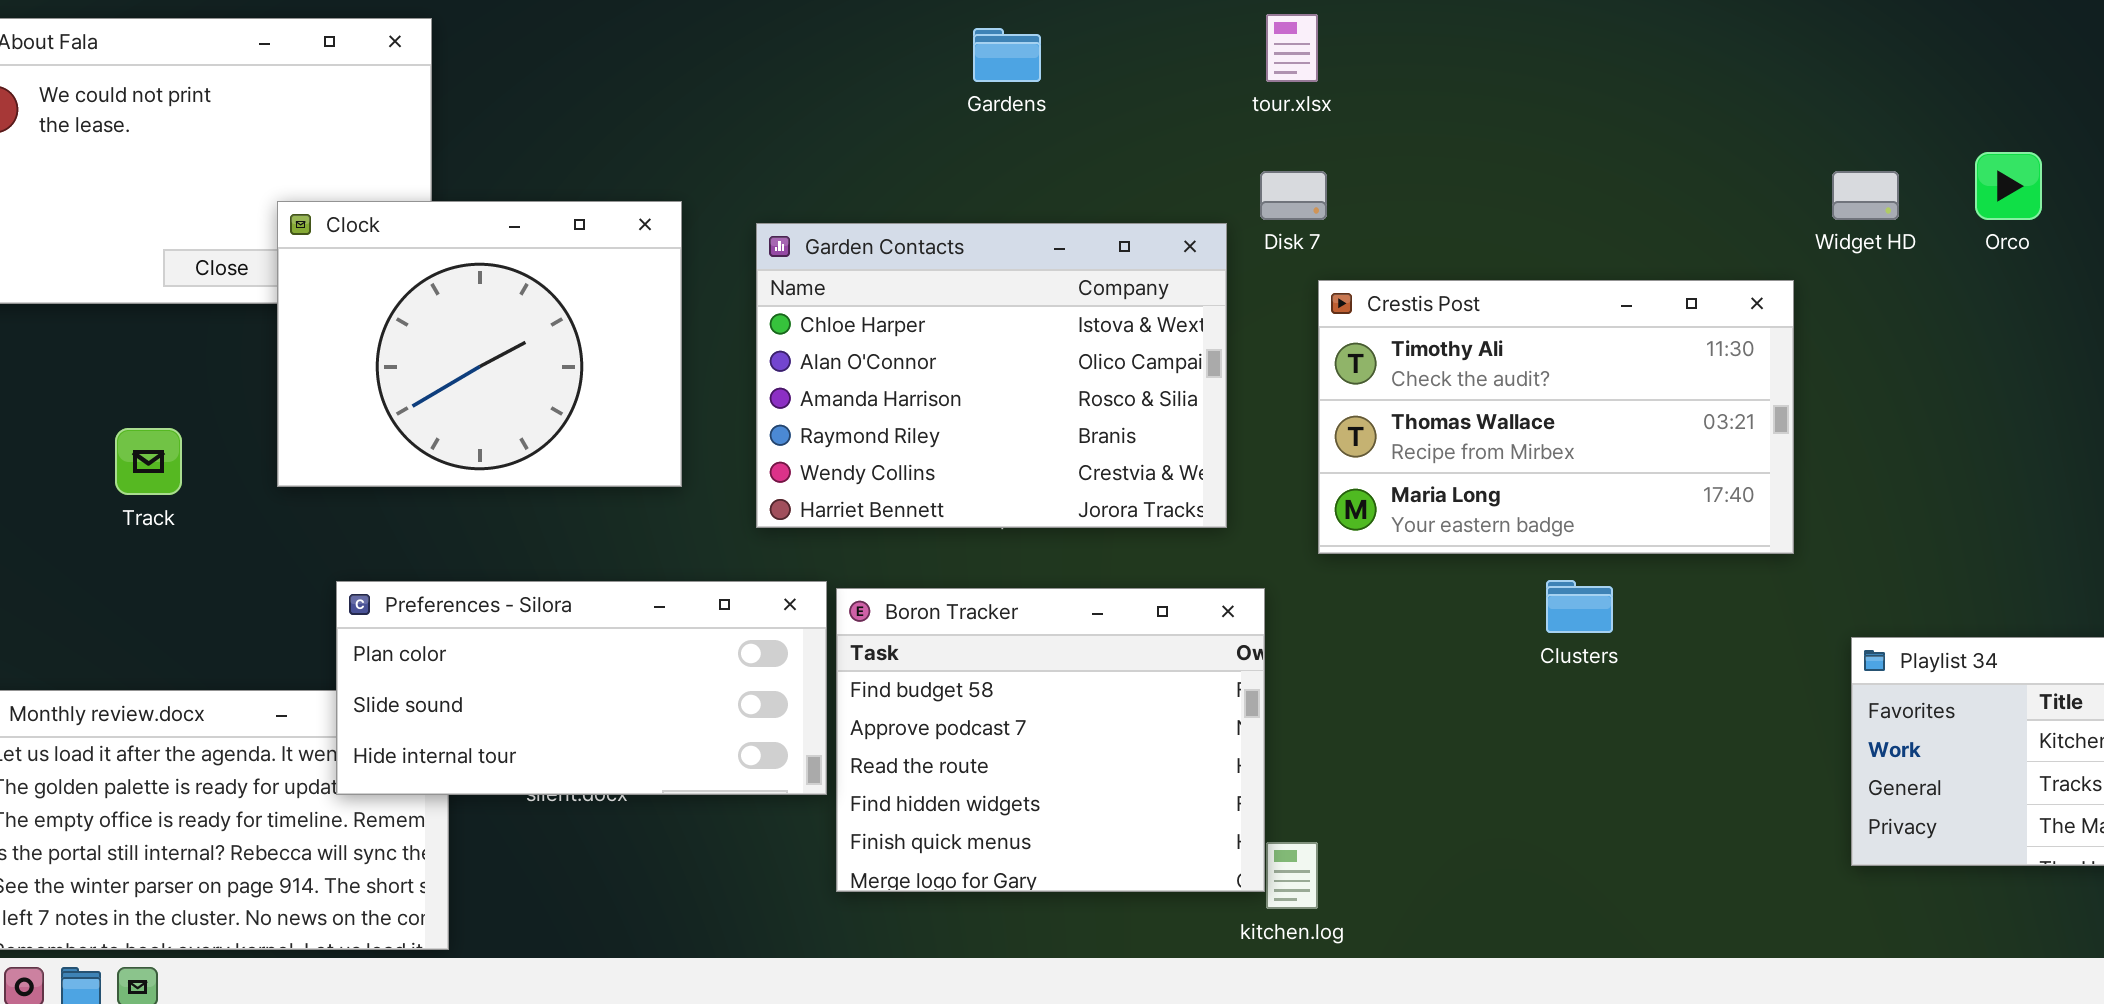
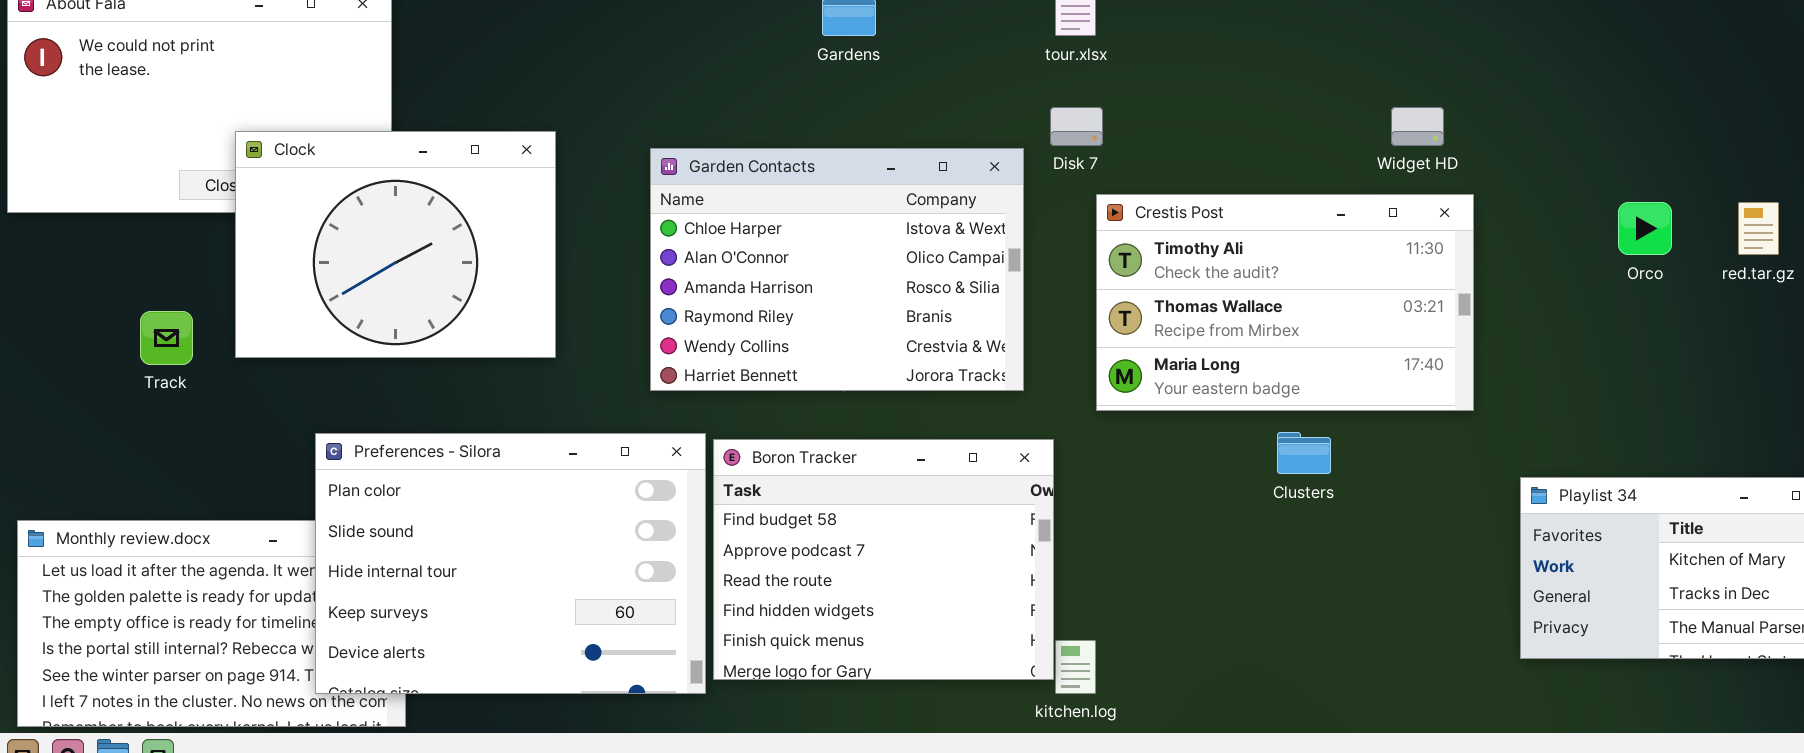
Orco: [1975,152,2042,220] -> [1618,202,1672,255], moved
Widget HD: [1832,171,1899,220] -> [1391,107,1444,146], moved
Clock: [277,201,682,487] -> [235,131,556,358], moved
Preferences - Silora: [336,581,827,795] -> [315,433,706,694], resized

